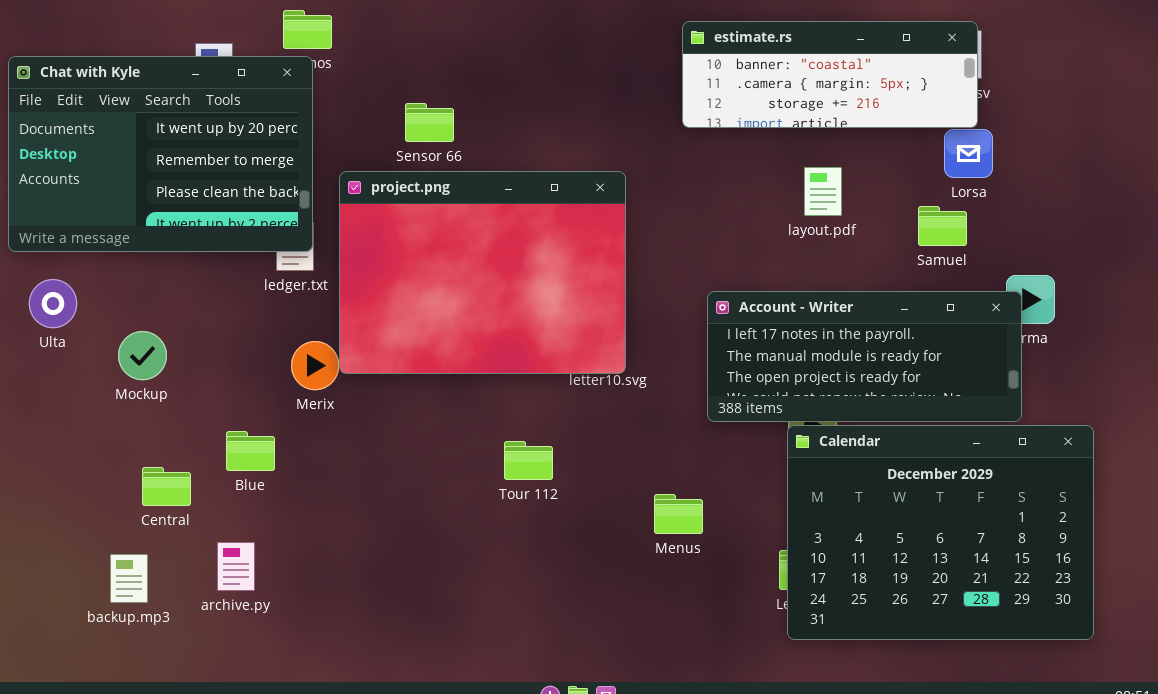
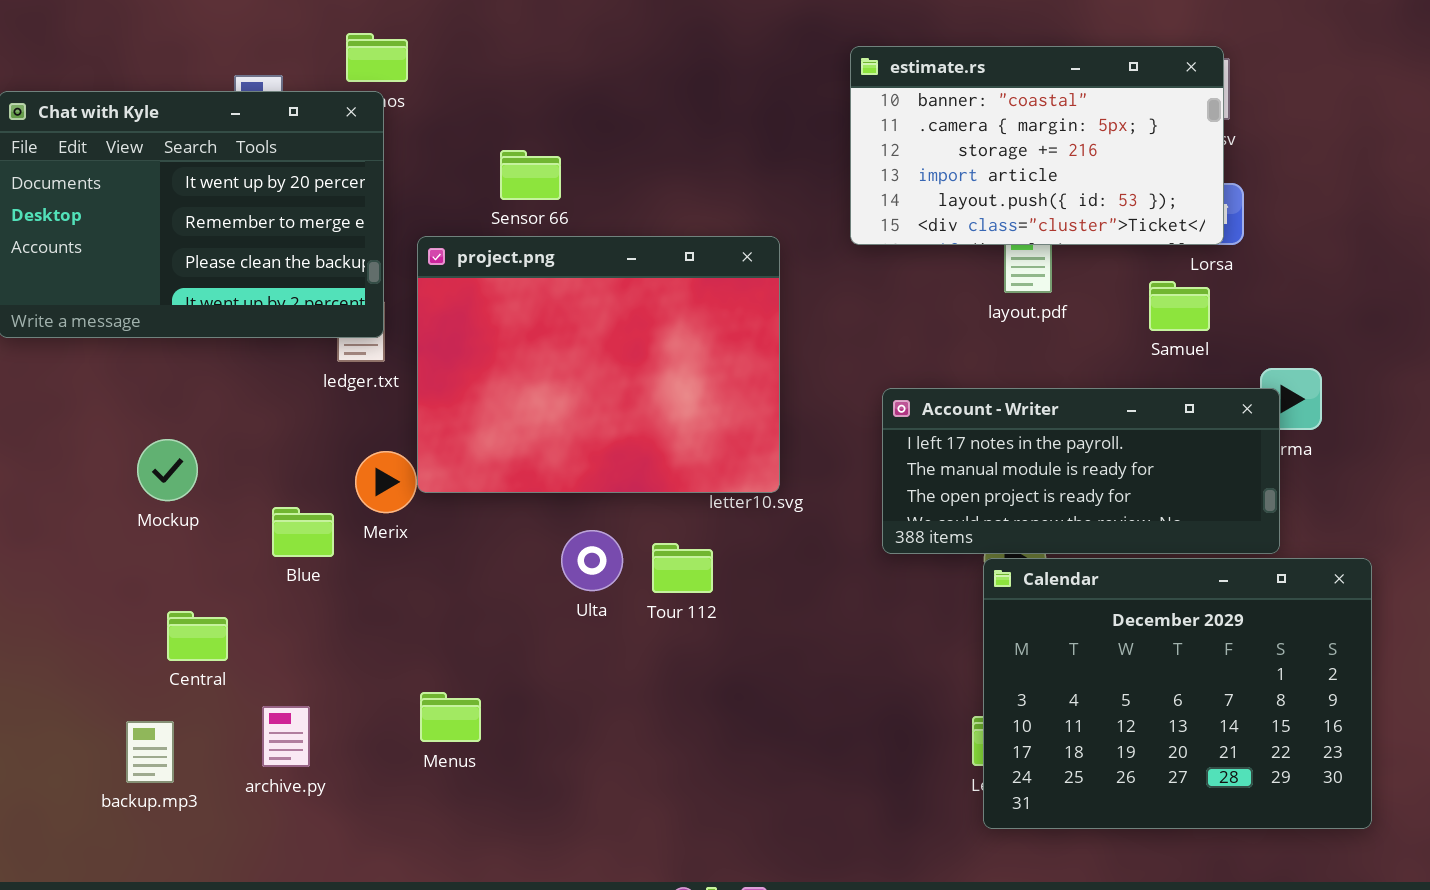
estimate.rs: [682,21,978,128] -> [850,46,1224,245], resized
Ulta: [29,279,77,328] -> [561,530,623,591], moved
Blue: [226,431,275,471] -> [272,507,334,557], moved
Tour 112: [504,441,553,480] -> [652,543,713,593], moved
Menus: [654,494,703,534] -> [420,692,481,742], moved

